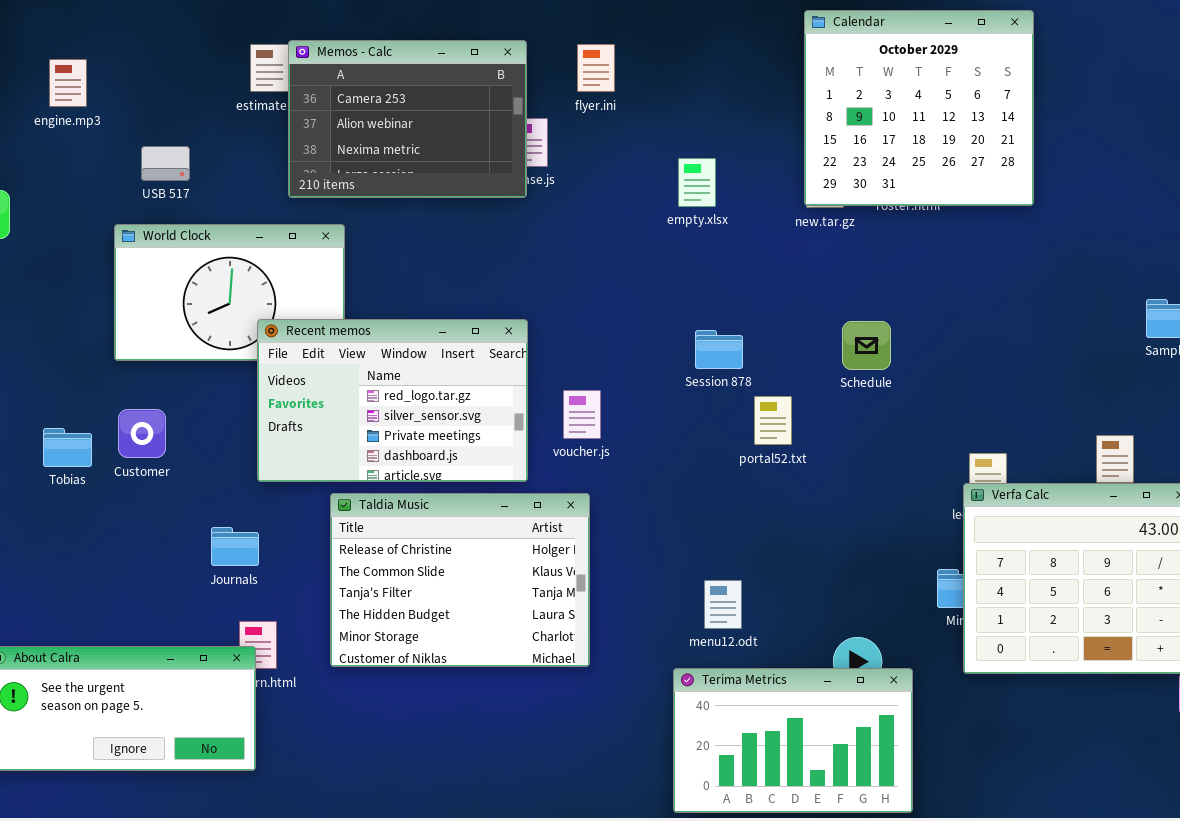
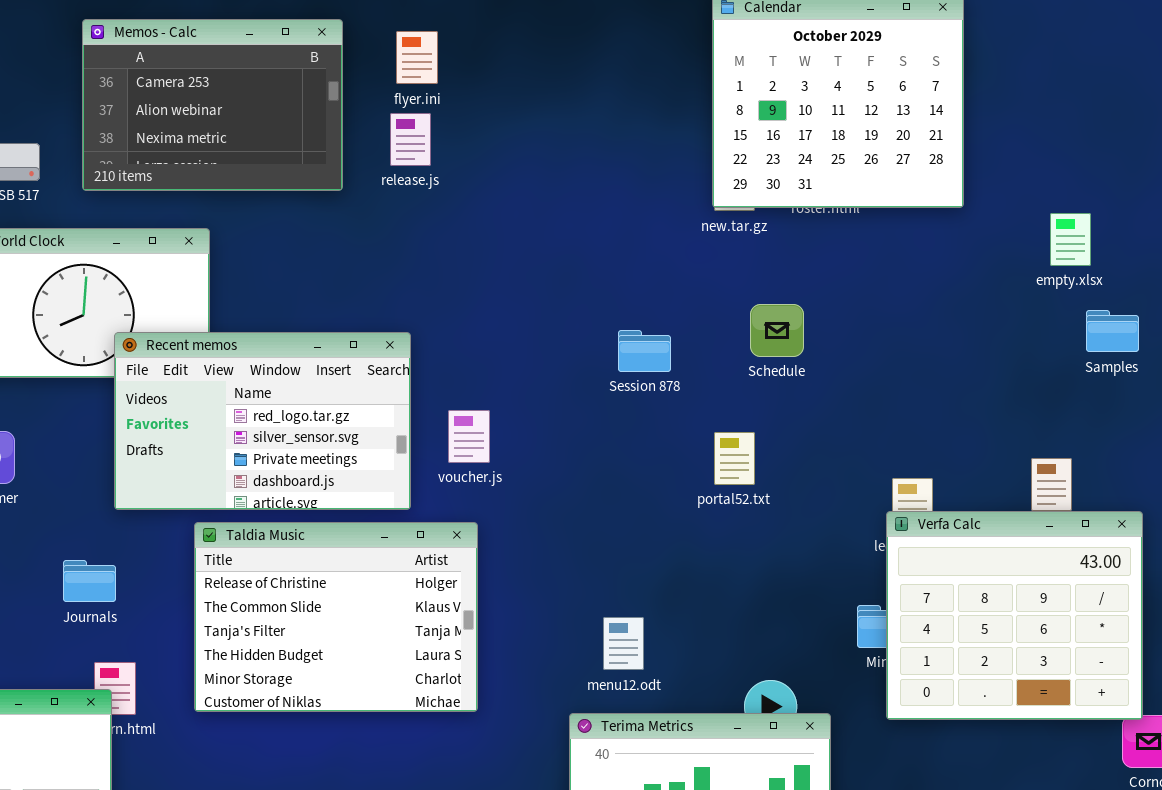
Memos - Calc: [288,40,527,198] -> [82,19,343,191], moved
flyer.ini: [577,44,615,92] -> [396,31,438,84], moved
empty.xlsx: [678,158,716,207] -> [1050,213,1091,266], moved
Schedule: [842,321,891,370] -> [750,304,804,357], moved
Session 878: [695,330,743,369] -> [618,330,671,372], moved
portal52.txt: [754,396,792,445] -> [714,432,755,485], moved

